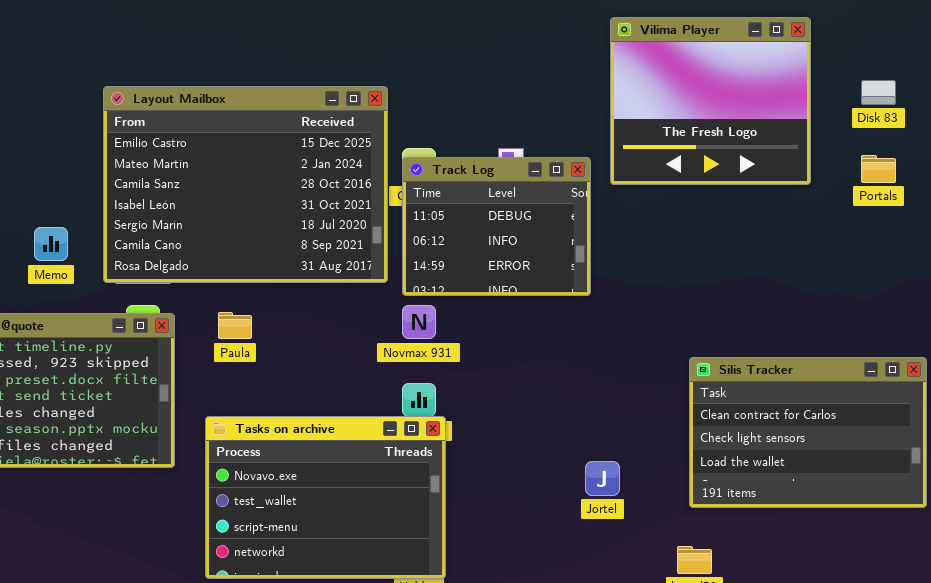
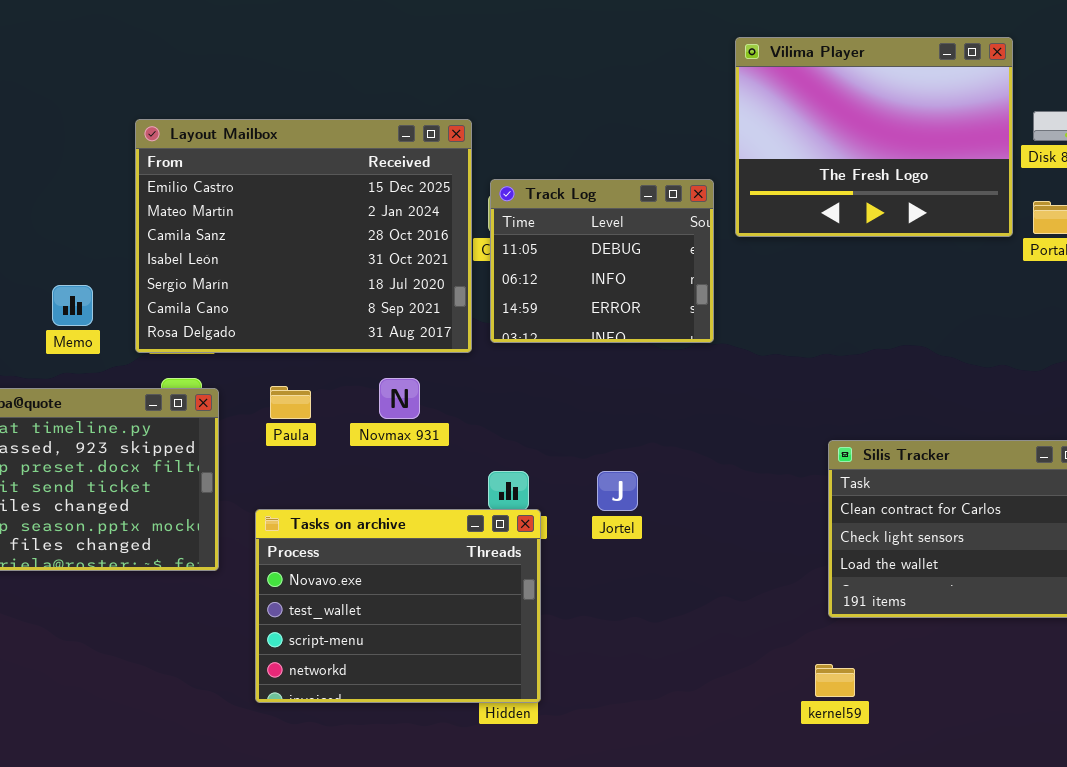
Vilima Player: [610,17,811,185] -> [735,37,1013,237], resized
Track Log: [402,157,591,296] -> [490,179,714,343], moved
Novmax 931: [402,305,436,339] -> [379,378,420,419], moved
Jortel: [585,461,620,496] -> [597,471,638,511], moved

